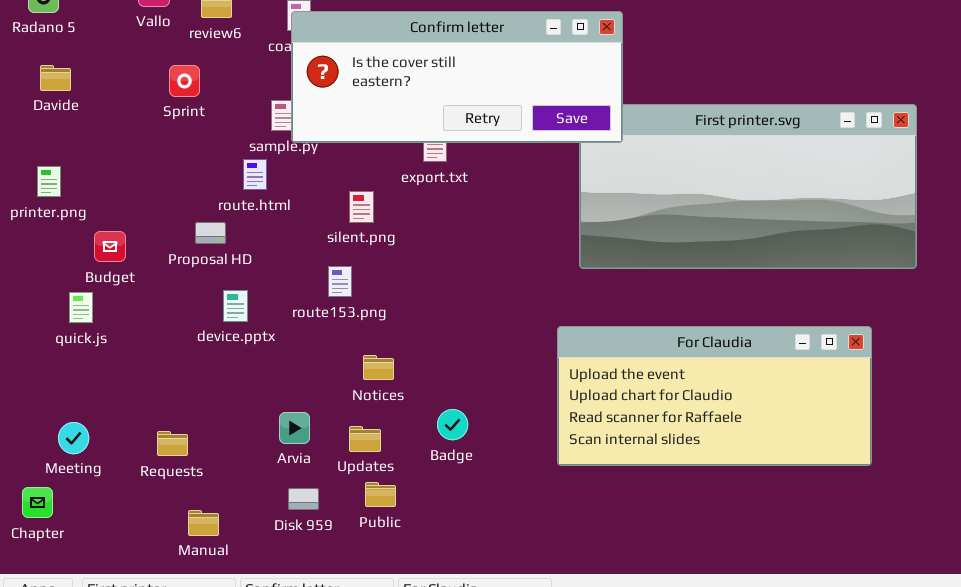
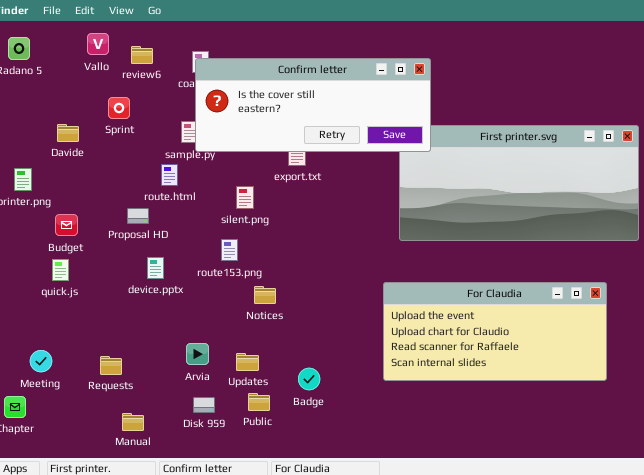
Davide: [40,65,71,91] -> [57,124,79,142], moved
quick.js: [69,292,93,323] -> [52,259,69,281], moved
Notices: [363,355,394,380] -> [254,286,276,304], moved
Badge: [437,409,468,440] -> [298,368,320,390], moved

